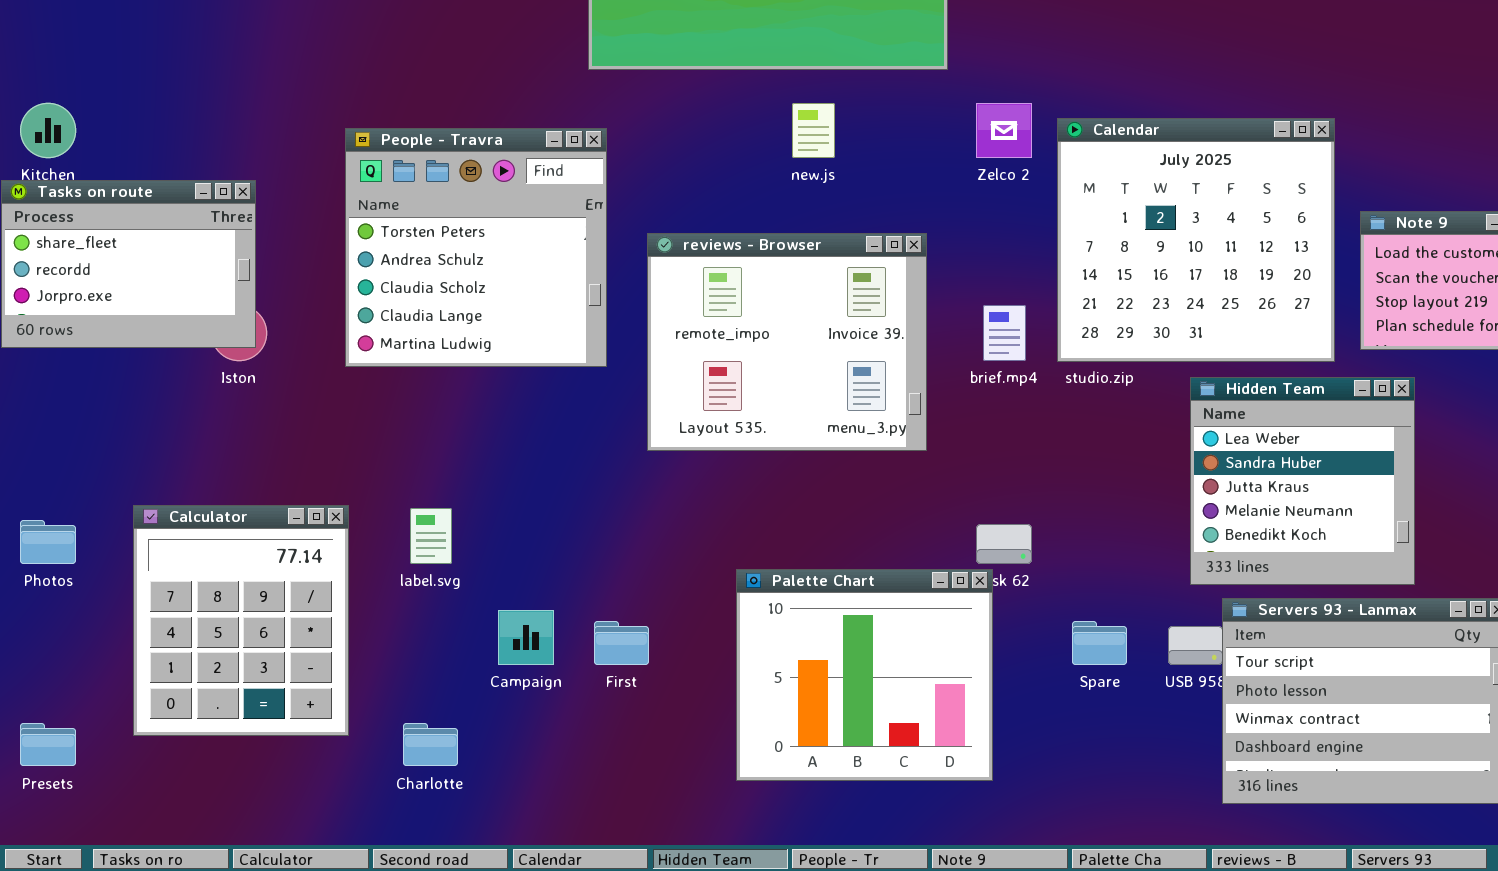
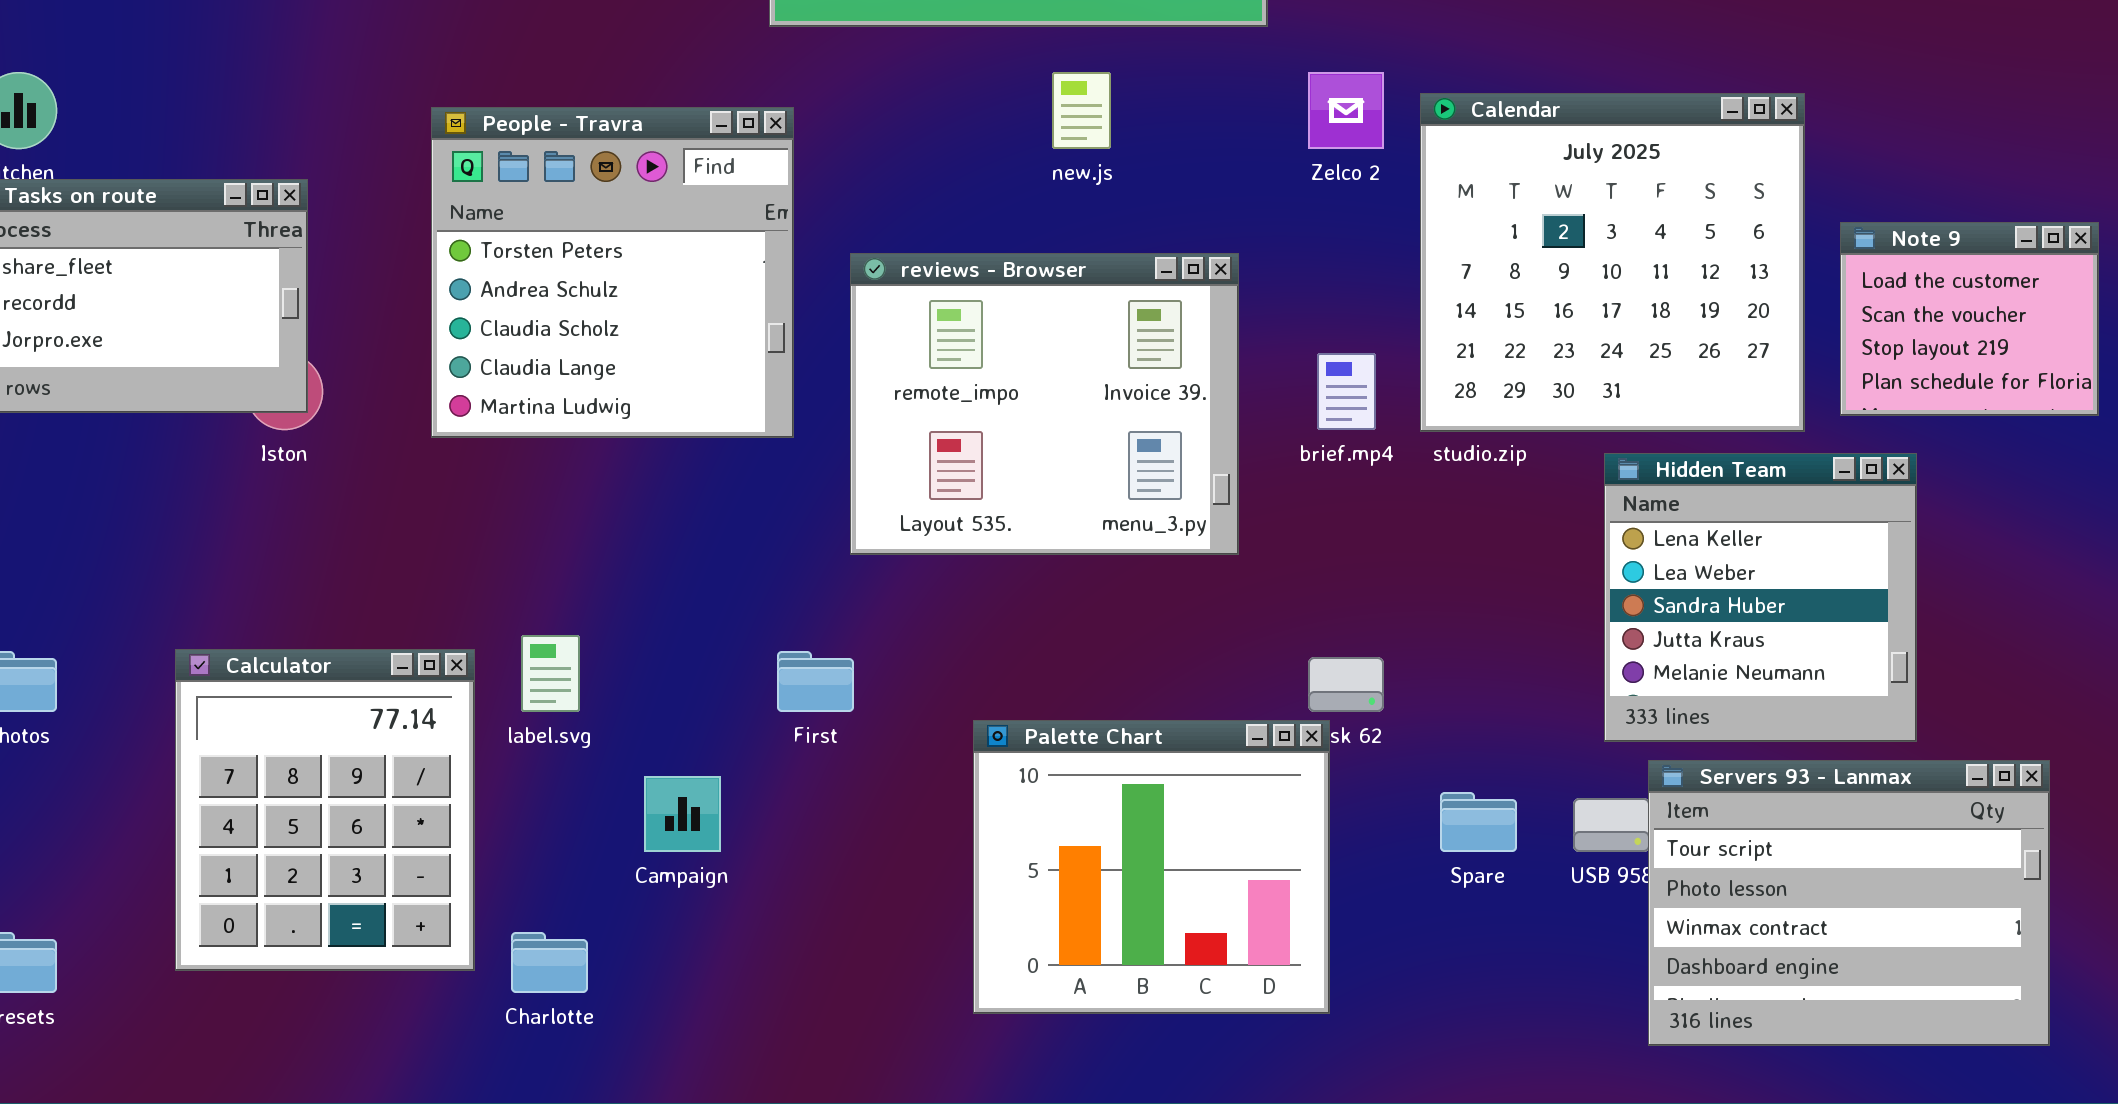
Hidden Team: [1190,377,1415,585] -> [1604,453,1917,742], scrolled up 1 row
Calculator: [133,505,349,736] -> [175,649,475,971], moved
First: [594,621,649,665] -> [777,651,854,712], moved

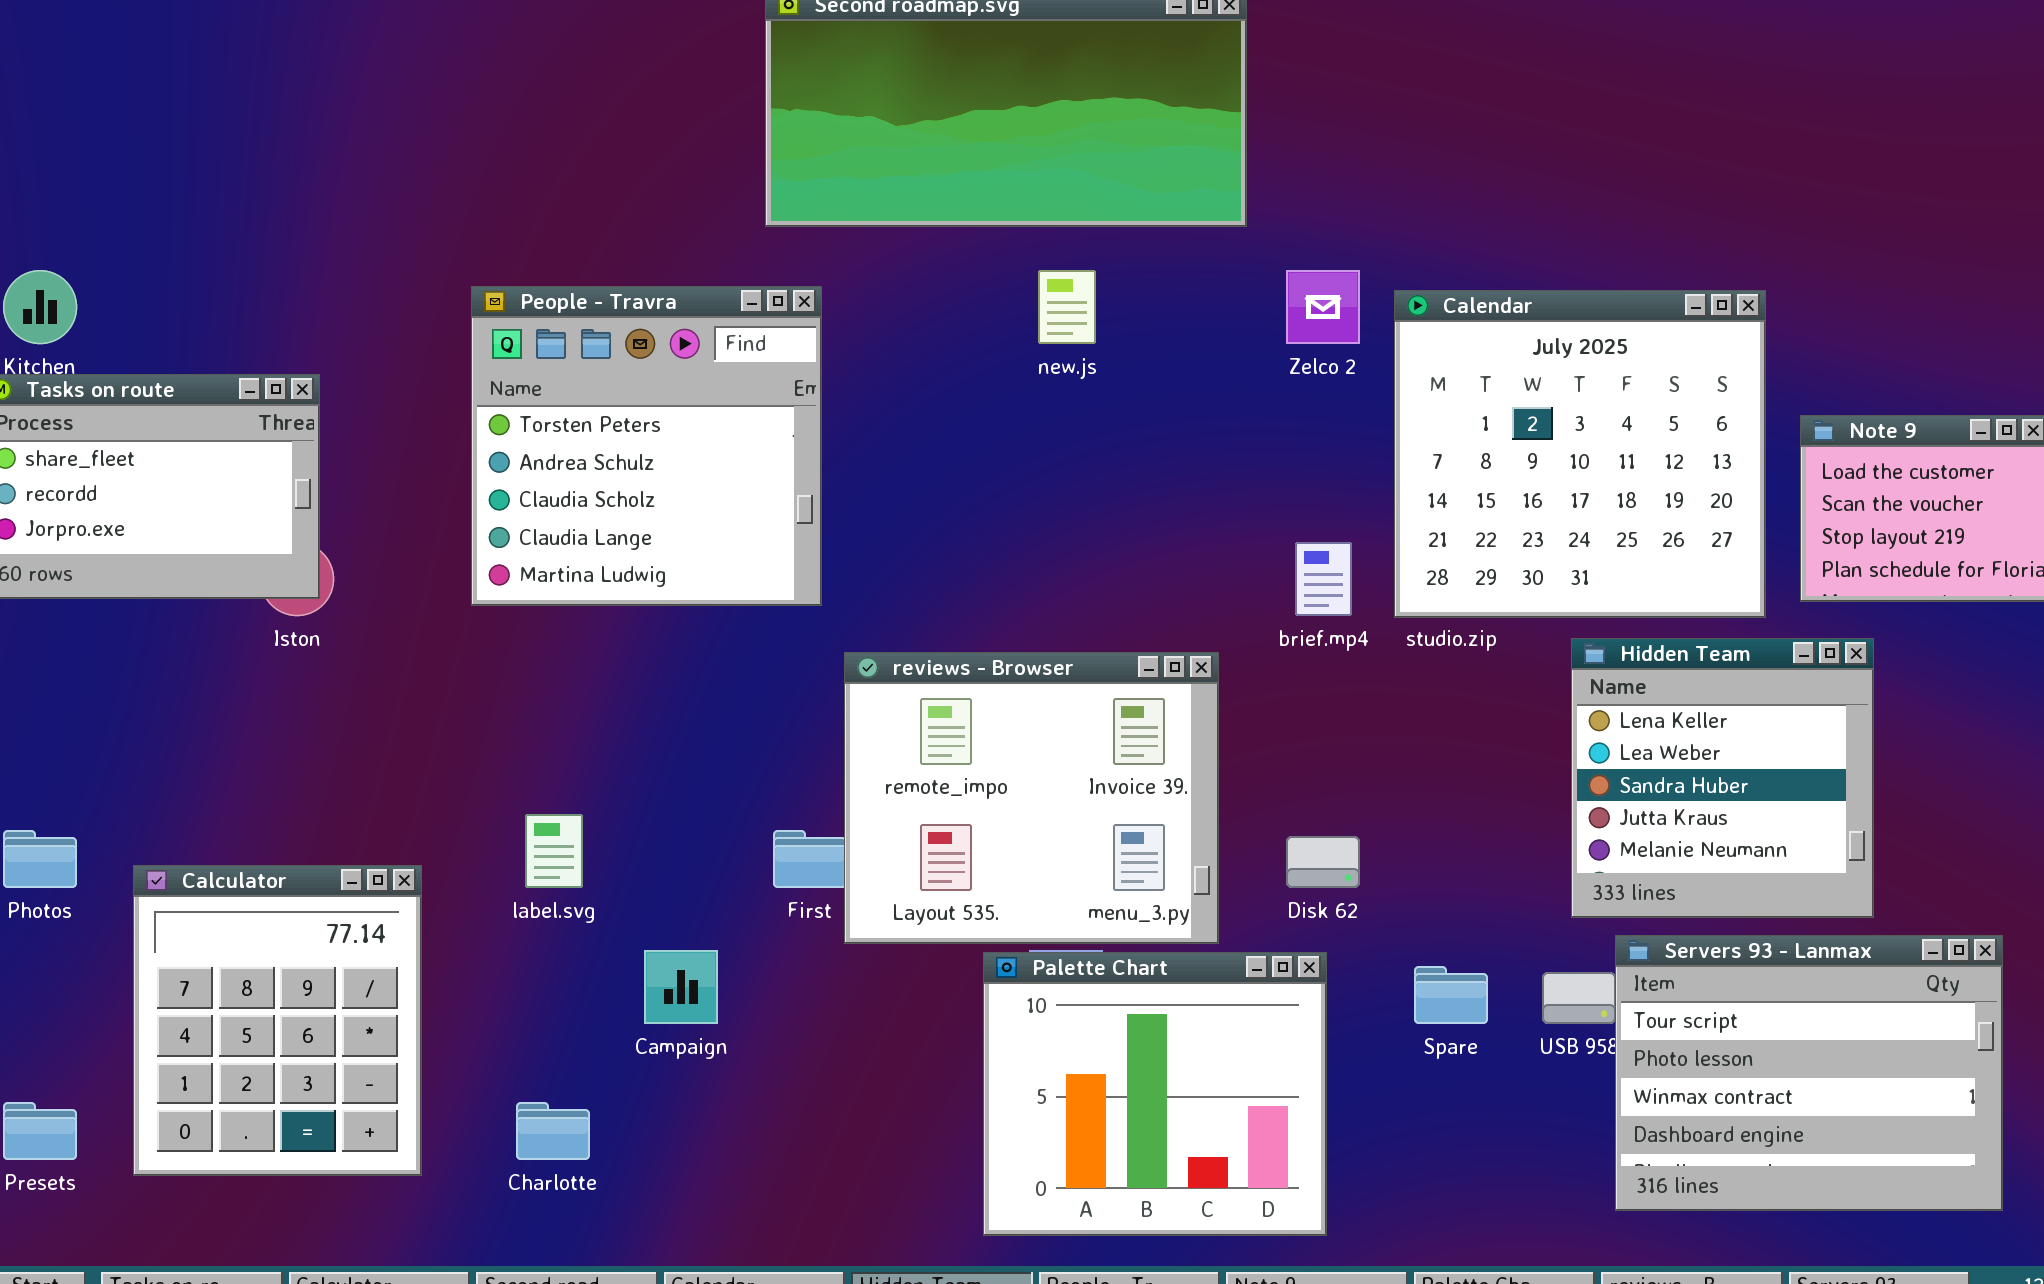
People - Travra: [431,107,794,438] -> [471,286,822,606], moved
reviews - Browser: [850,253,1239,555] -> [844,652,1219,944], moved
Calculator: [175,649,475,971] -> [133,865,422,1176], moved
Palette Chart: [973,720,1330,1014] -> [983,952,1327,1236], moved

